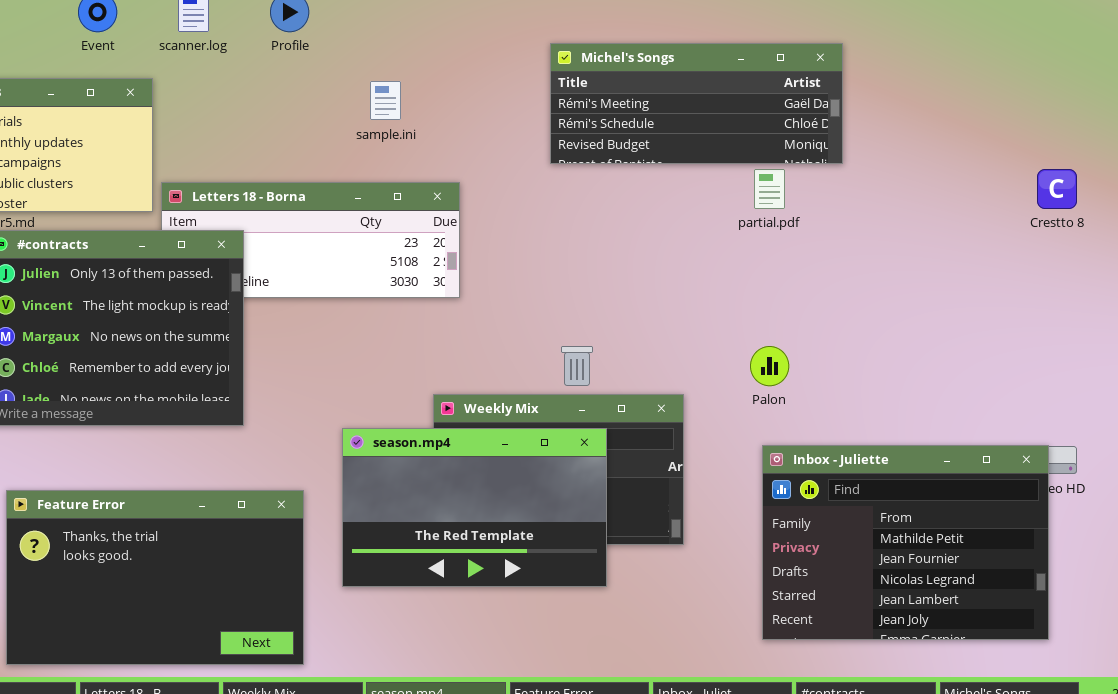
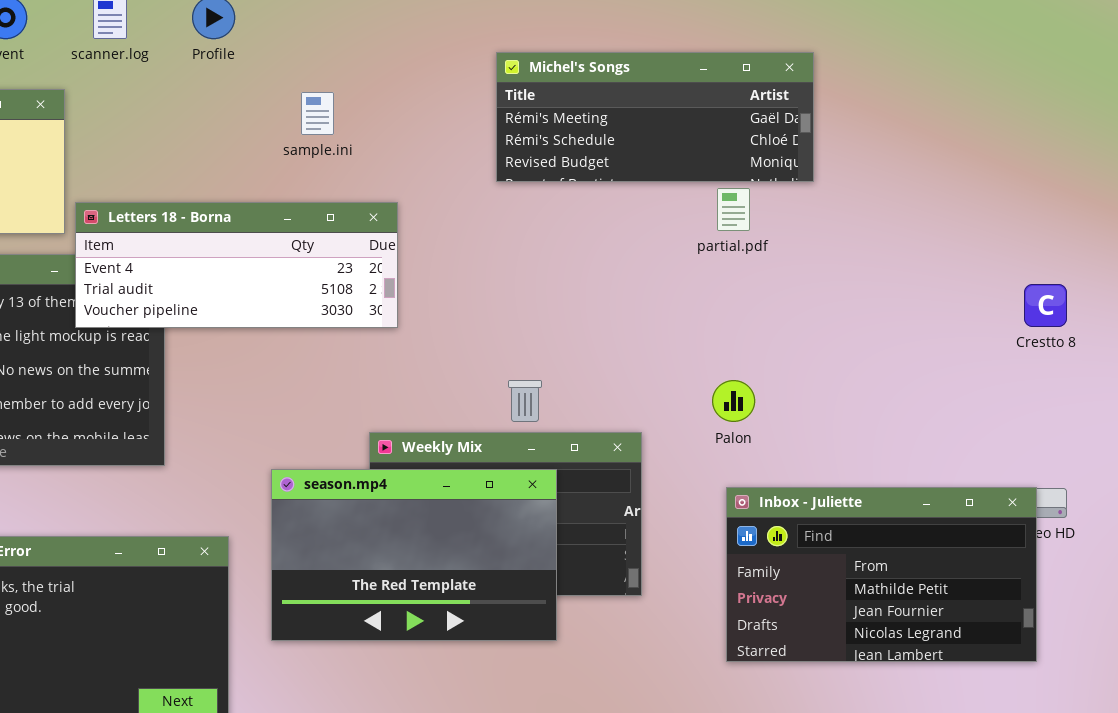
Crestto 8: [1037,169,1077,209] -> [1024,284,1067,327], moved
Letters 18 - Borna: [161,182,460,298] -> [75,202,398,328], raised
Inbox - Juliette: [762,445,1049,640] -> [726,487,1037,662], resized

